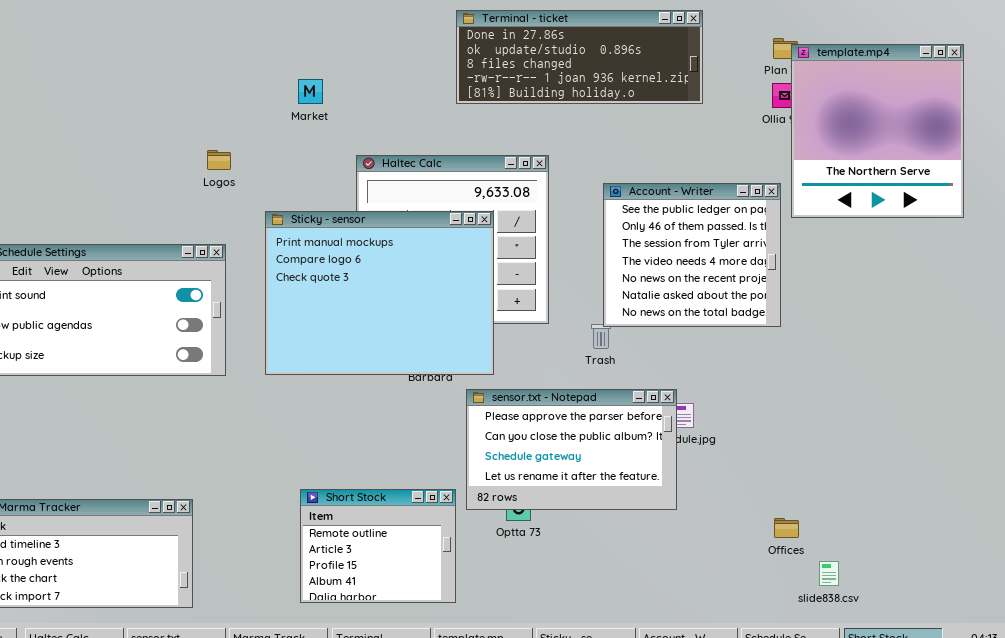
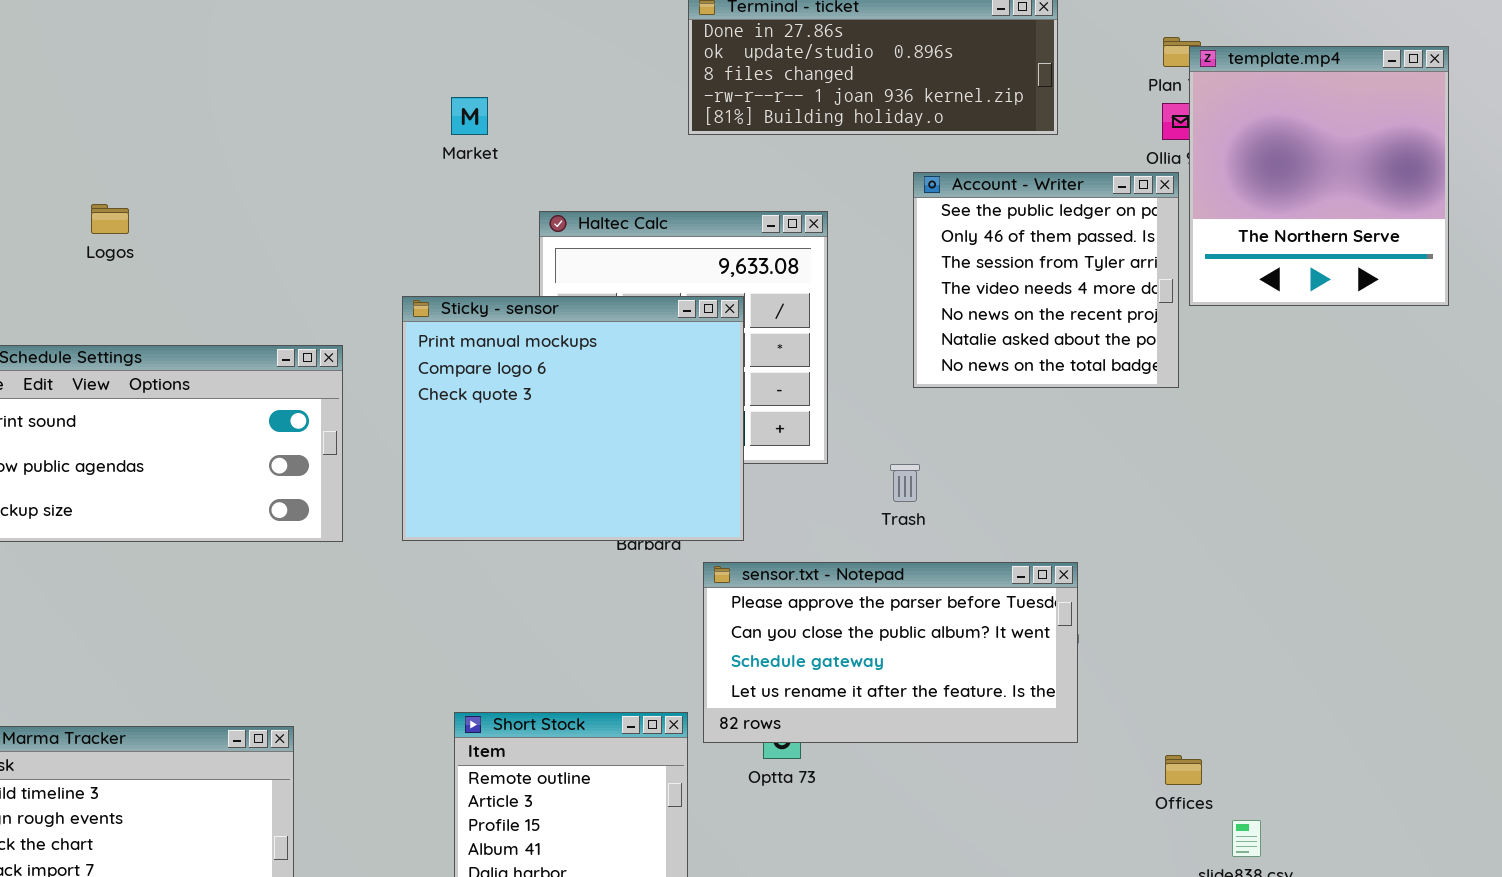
Logos: [207,150,231,170] -> [91,204,129,234], moved
Account - Writer: [603,183,781,327] -> [913,172,1179,388], moved
sensor.txt - Notepad: [466,389,677,510] -> [703,562,1078,743], resized

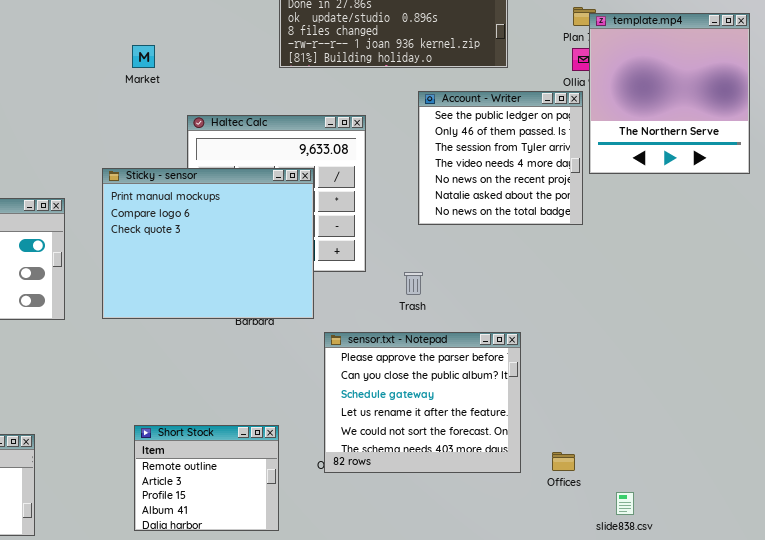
sensor.txt - Notepad: [703,562,1078,743] -> [324,332,521,473], resized
Offices: [1165,755,1202,785] -> [552,452,575,471], moved

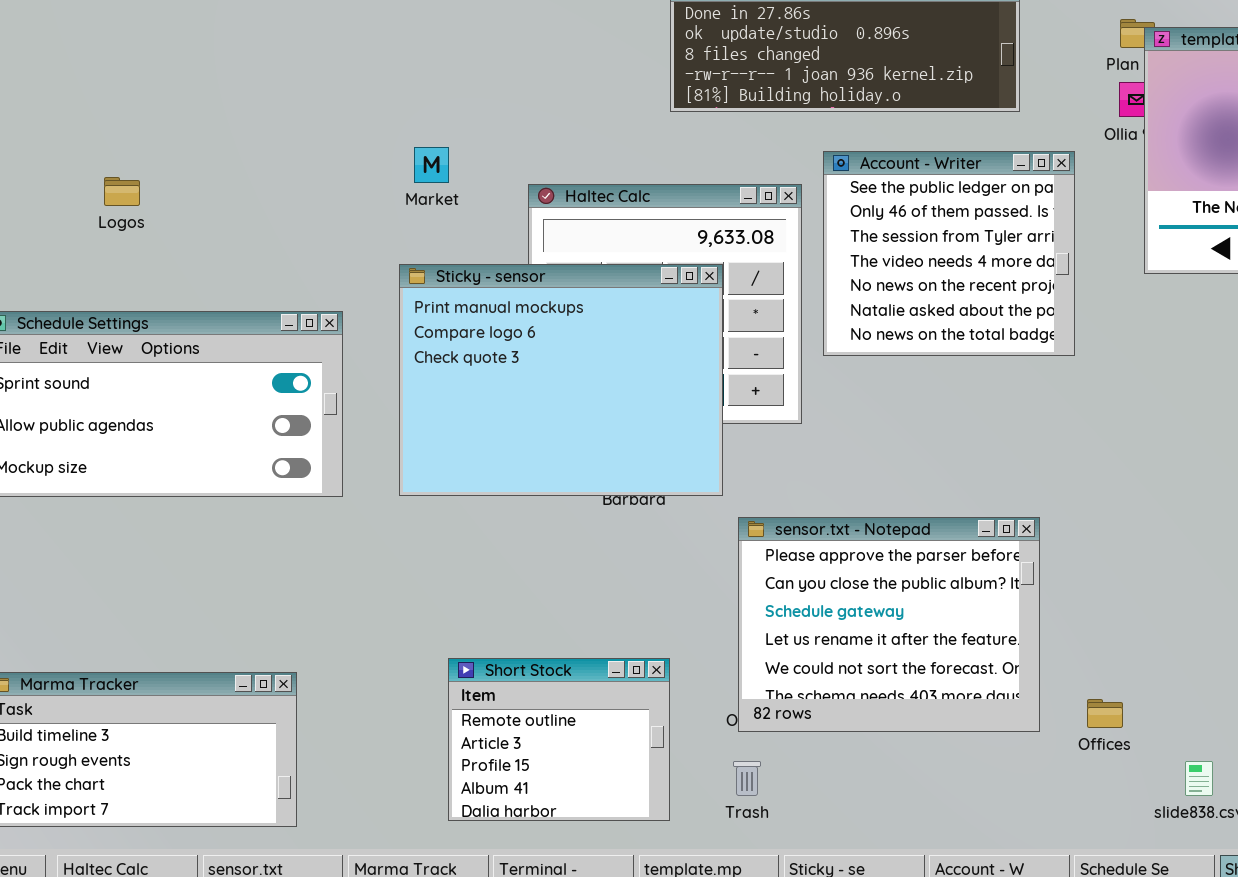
Market: [132,45,155,68] -> [414,147,449,183], moved
Account - Writer: [418,91,583,225] -> [823,151,1075,356], moved
Trash: [404,272,423,295] -> [733,761,761,796], moved

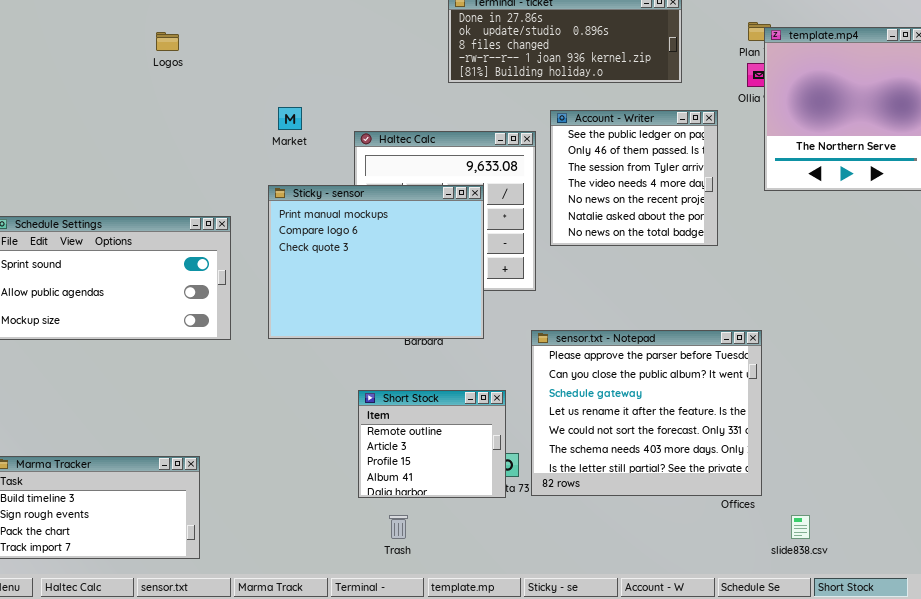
Logos: [104,177,140,206] -> [156,32,179,51], moved
sensor.txt - Notepad: [738,517,1040,732] -> [531,330,762,496], moved, resized
Short Stock: [448,658,670,821] -> [358,390,506,498], moved
Trash: [733,761,761,796] -> [389,515,408,539], moved

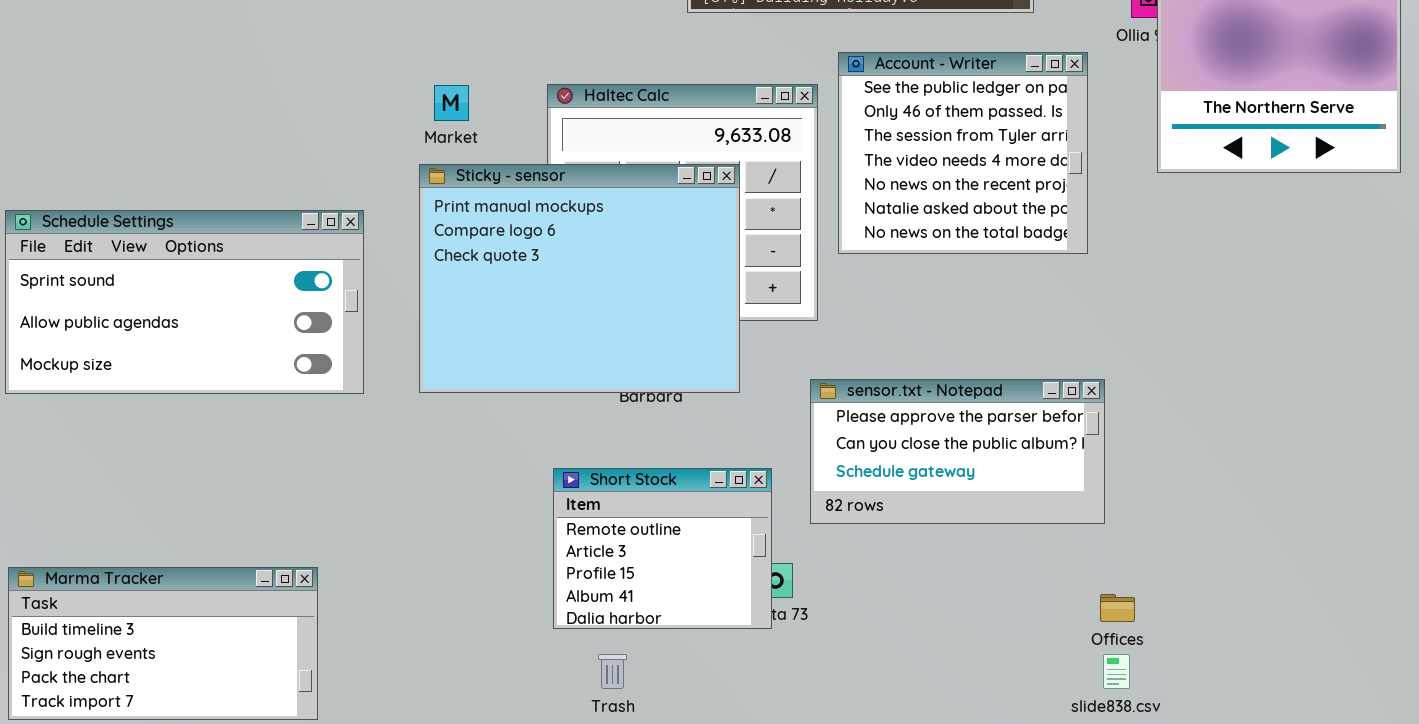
Market: [278,107,302,130] -> [434,85,469,121], moved
sensor.txt - Notepad: [531,330,762,496] -> [810,379,1105,524], resized
slide838.csv: [791,515,810,539] -> [1103,654,1130,689], moved

